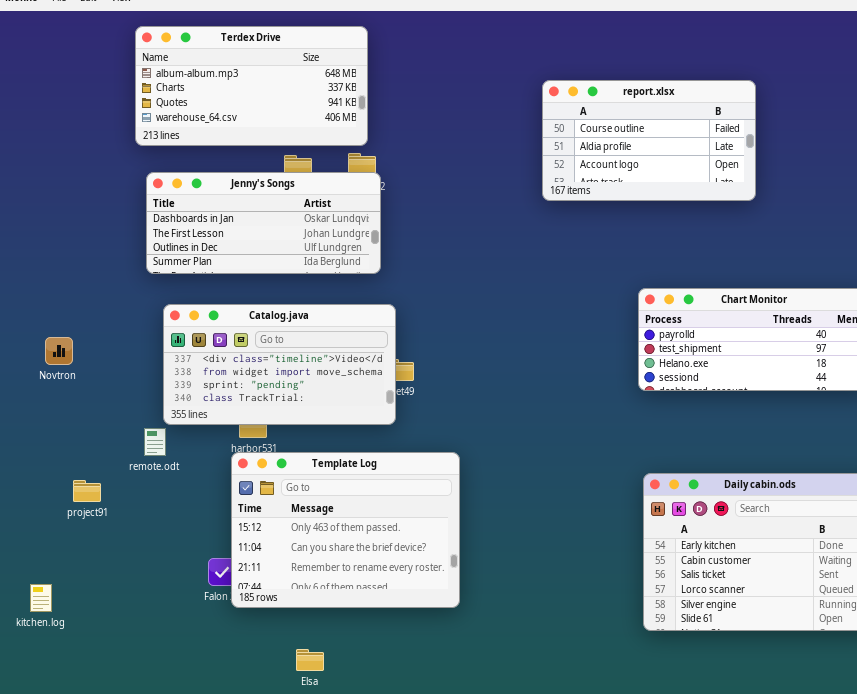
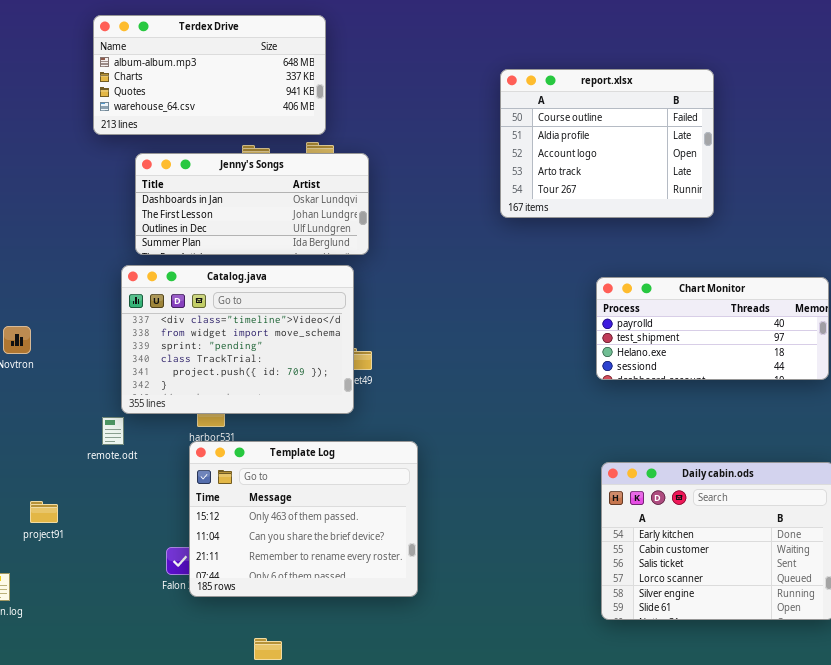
report.xlsx: [542,80,756,201] -> [500,69,714,218], resized
Jenny's Songs: [146,172,381,274] -> [135,153,369,255], moved
Catalog.java: [163,304,396,425] -> [121,265,354,414], resized
project91: [73,480,101,502] -> [30,501,58,523], moved

